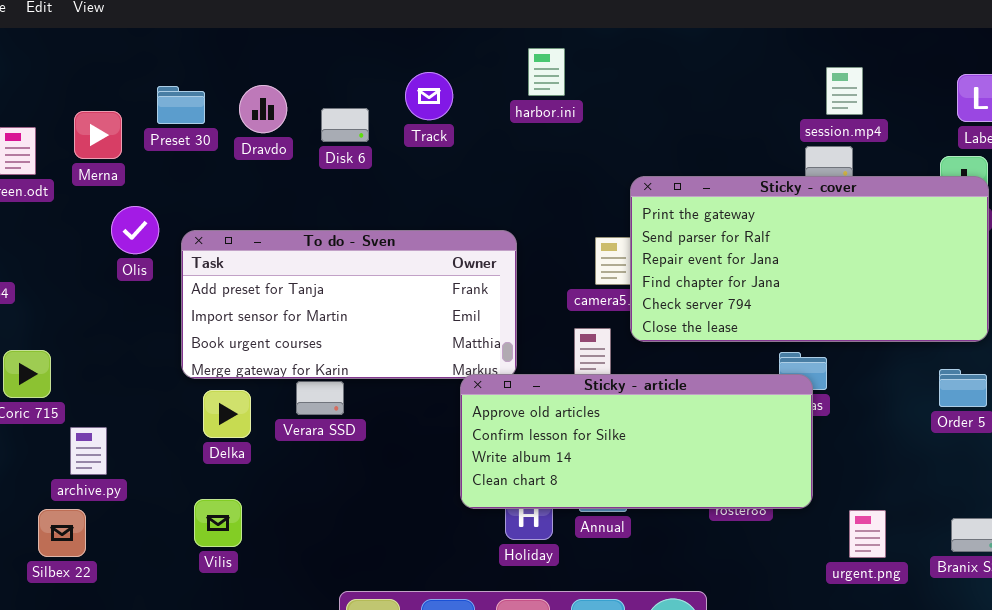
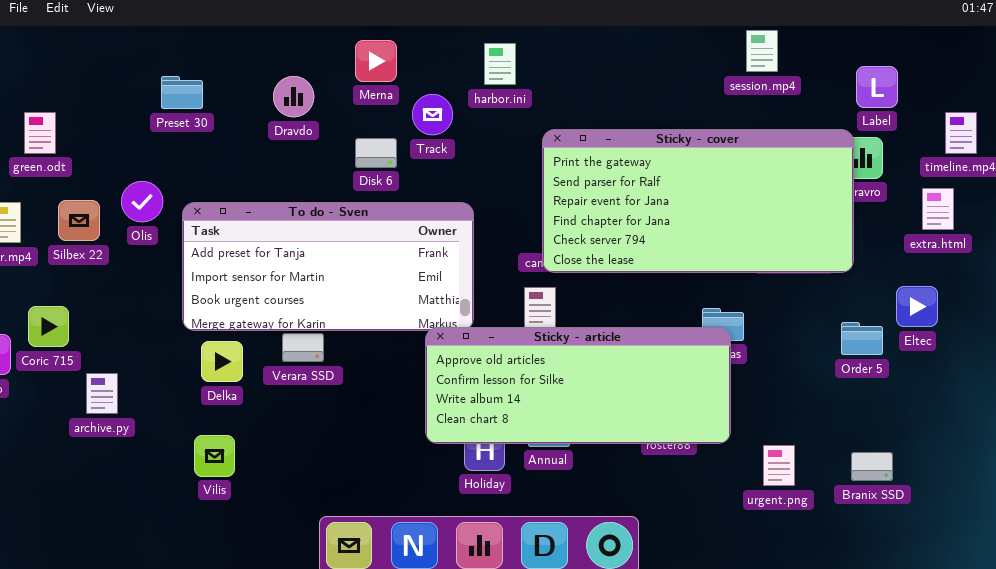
session.mp4: [826,67,863,115] -> [746,30,778,72], moved
Track: [405,72,453,120] -> [412,94,453,135], moved
Dravdo: [239,85,287,133] -> [273,76,314,117], moved
Disk 6: [321,108,369,142] -> [355,138,397,168], moved
Merna: [74,111,122,159] -> [355,40,397,82], moved
Sticky - cover: [630,176,989,342] -> [542,129,854,273], moved
Silbex 22: [38,509,86,557] -> [58,200,100,241], moved

